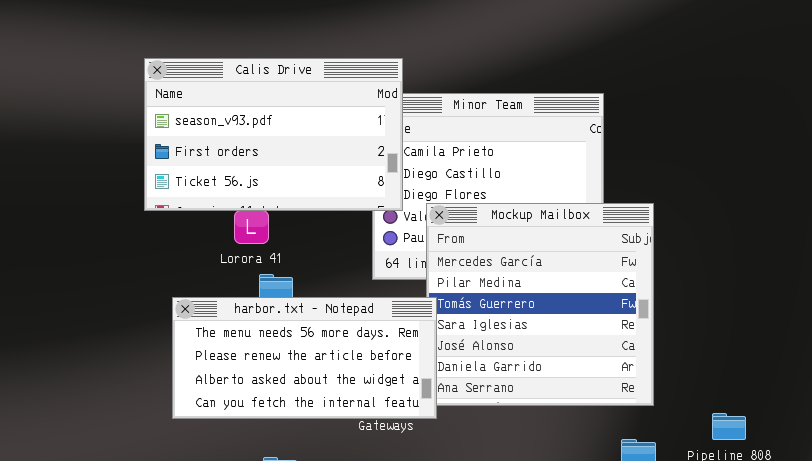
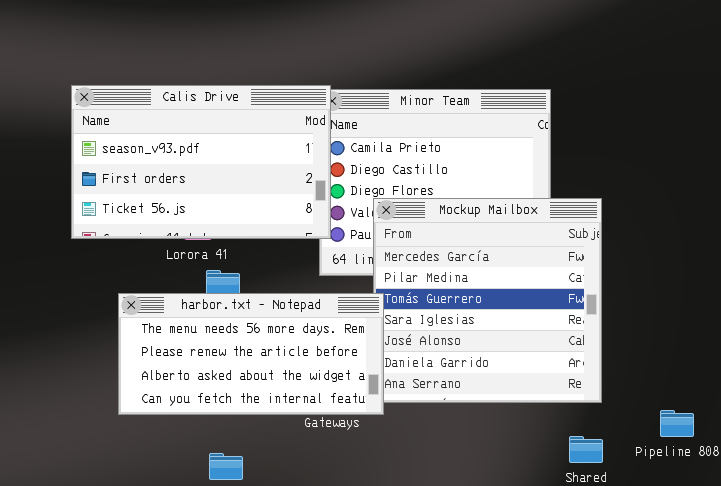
Calis Drive: [144,58,403,211] -> [71,85,331,239], moved

